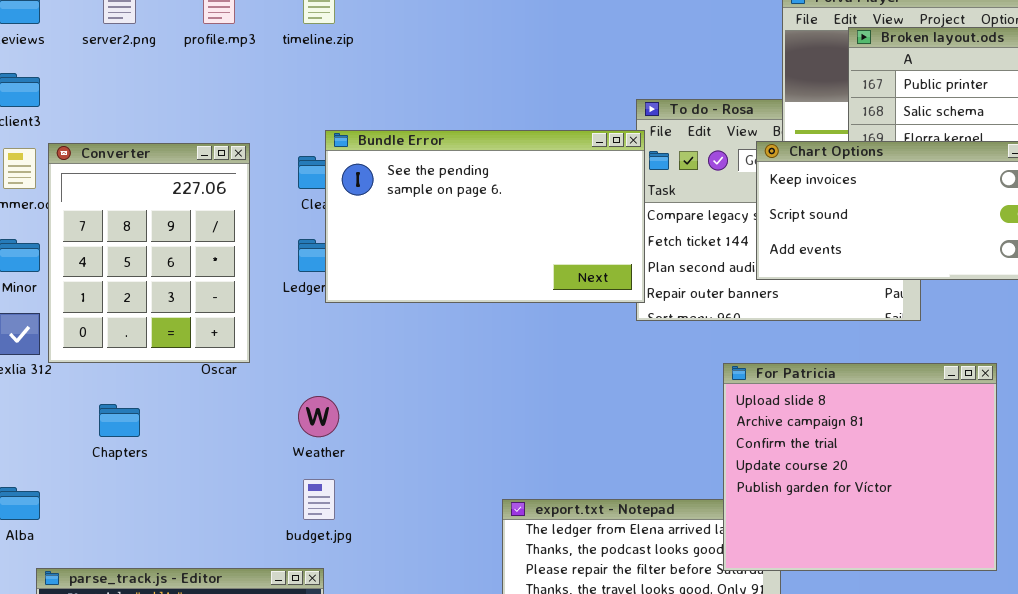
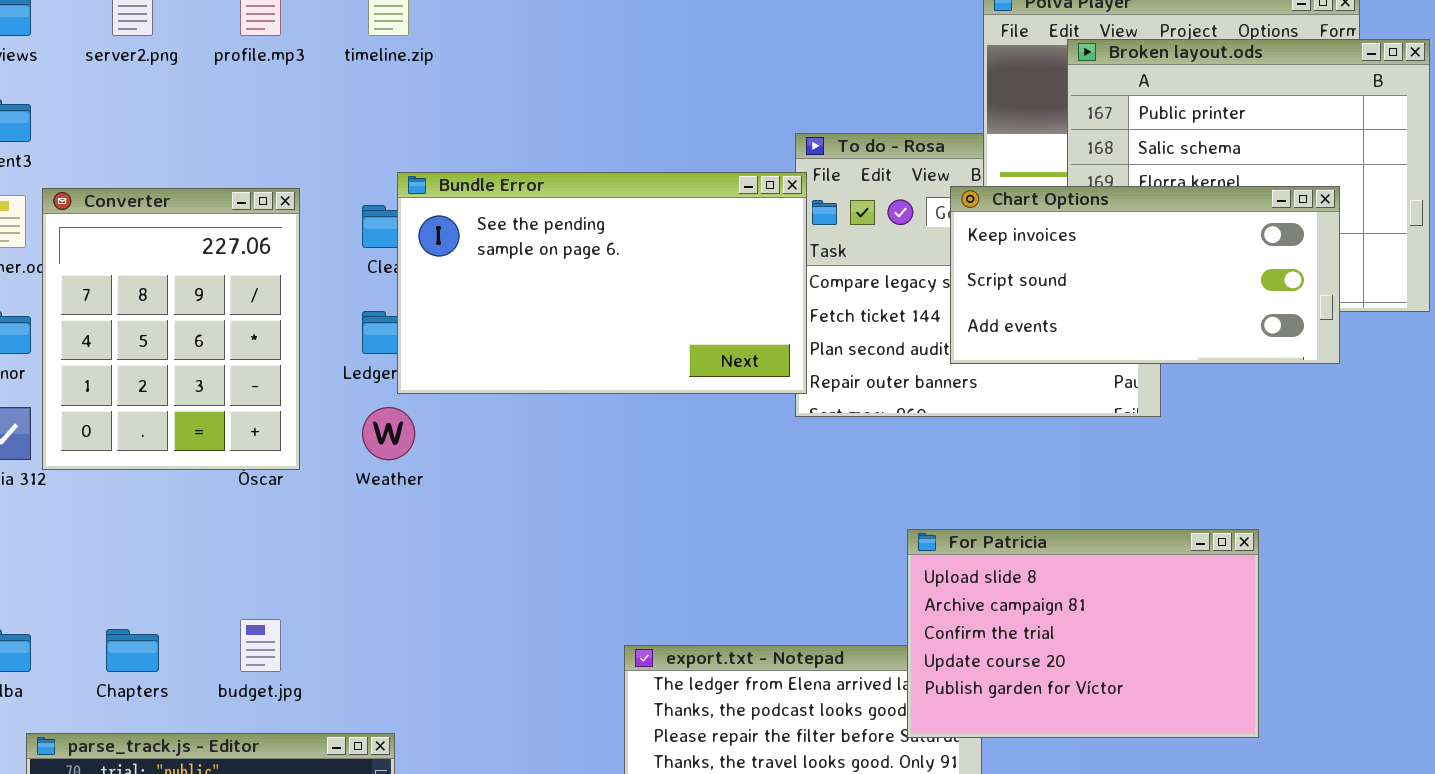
For Patricia: [723,363,997,571] -> [907,529,1259,738], resized
Weather: [298,396,339,437] -> [362,407,415,460], moved
Chapters: [99,404,140,437] -> [106,629,159,672], moved
budget.jpg: [303,479,335,520] -> [240,619,281,672], moved

